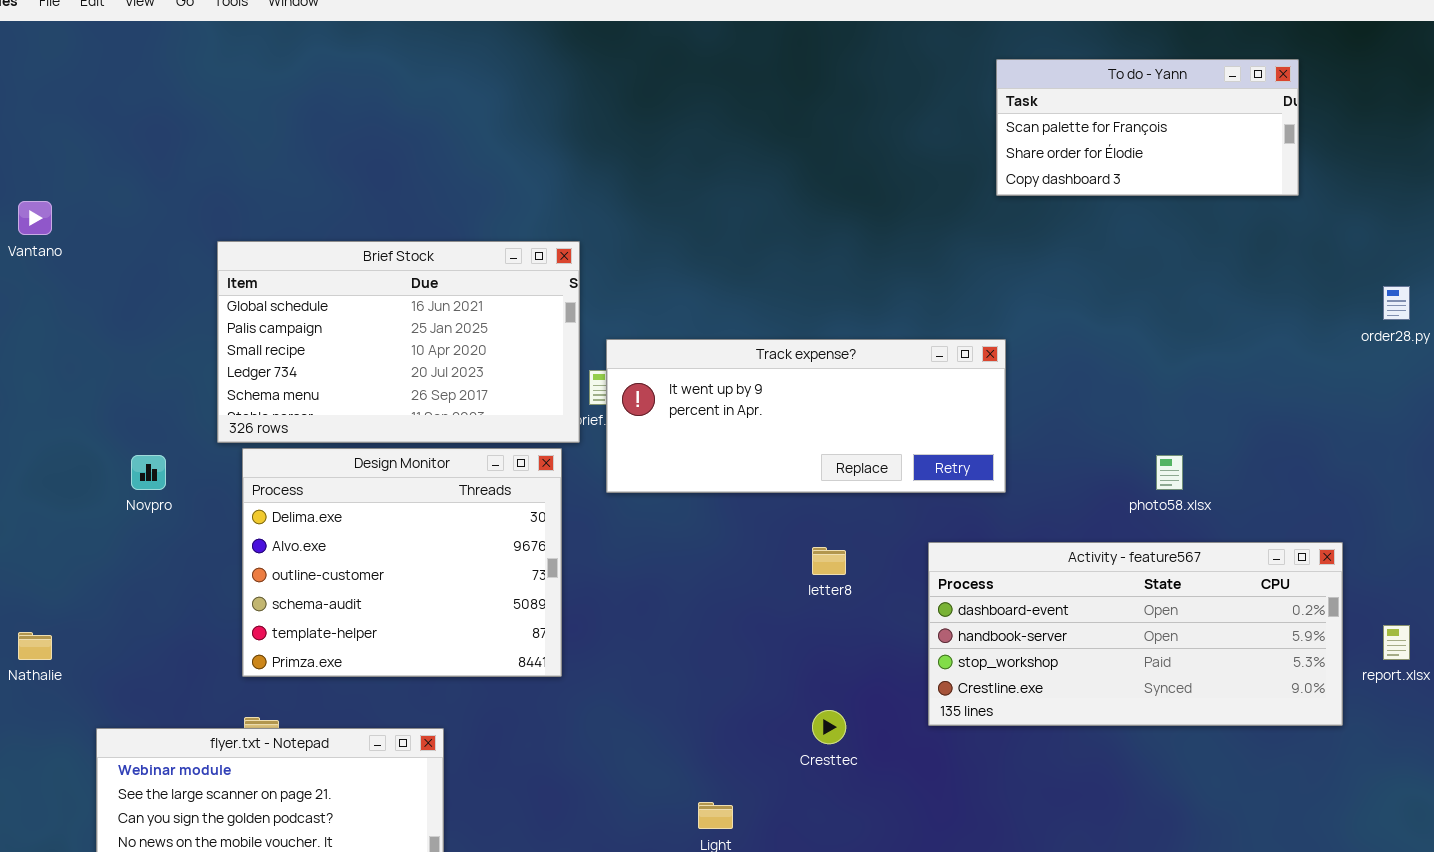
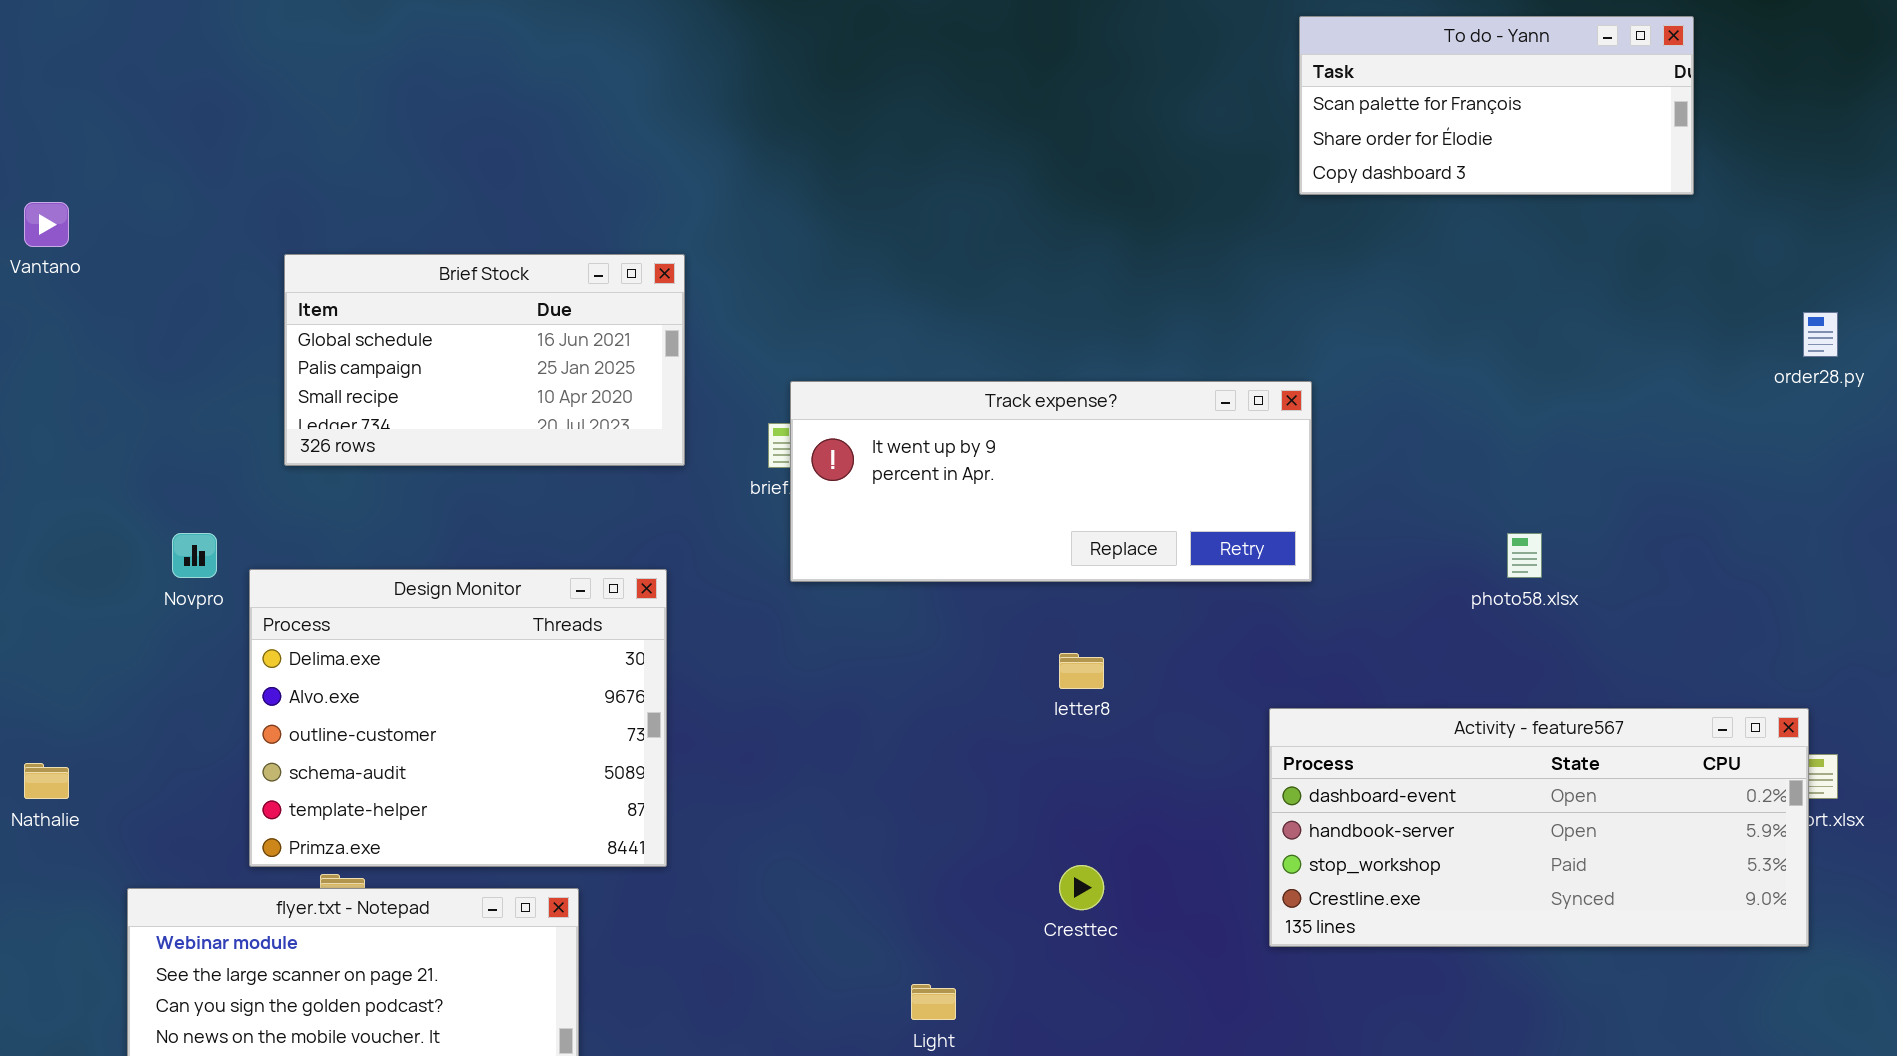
Brief Stock: [217,241,580,443] -> [284,254,685,466], resized
Design Monitor: [242,448,562,677] -> [249,569,667,867], moved
Activity - feature567: [928,542,1343,726] -> [1269,708,1809,947], moved

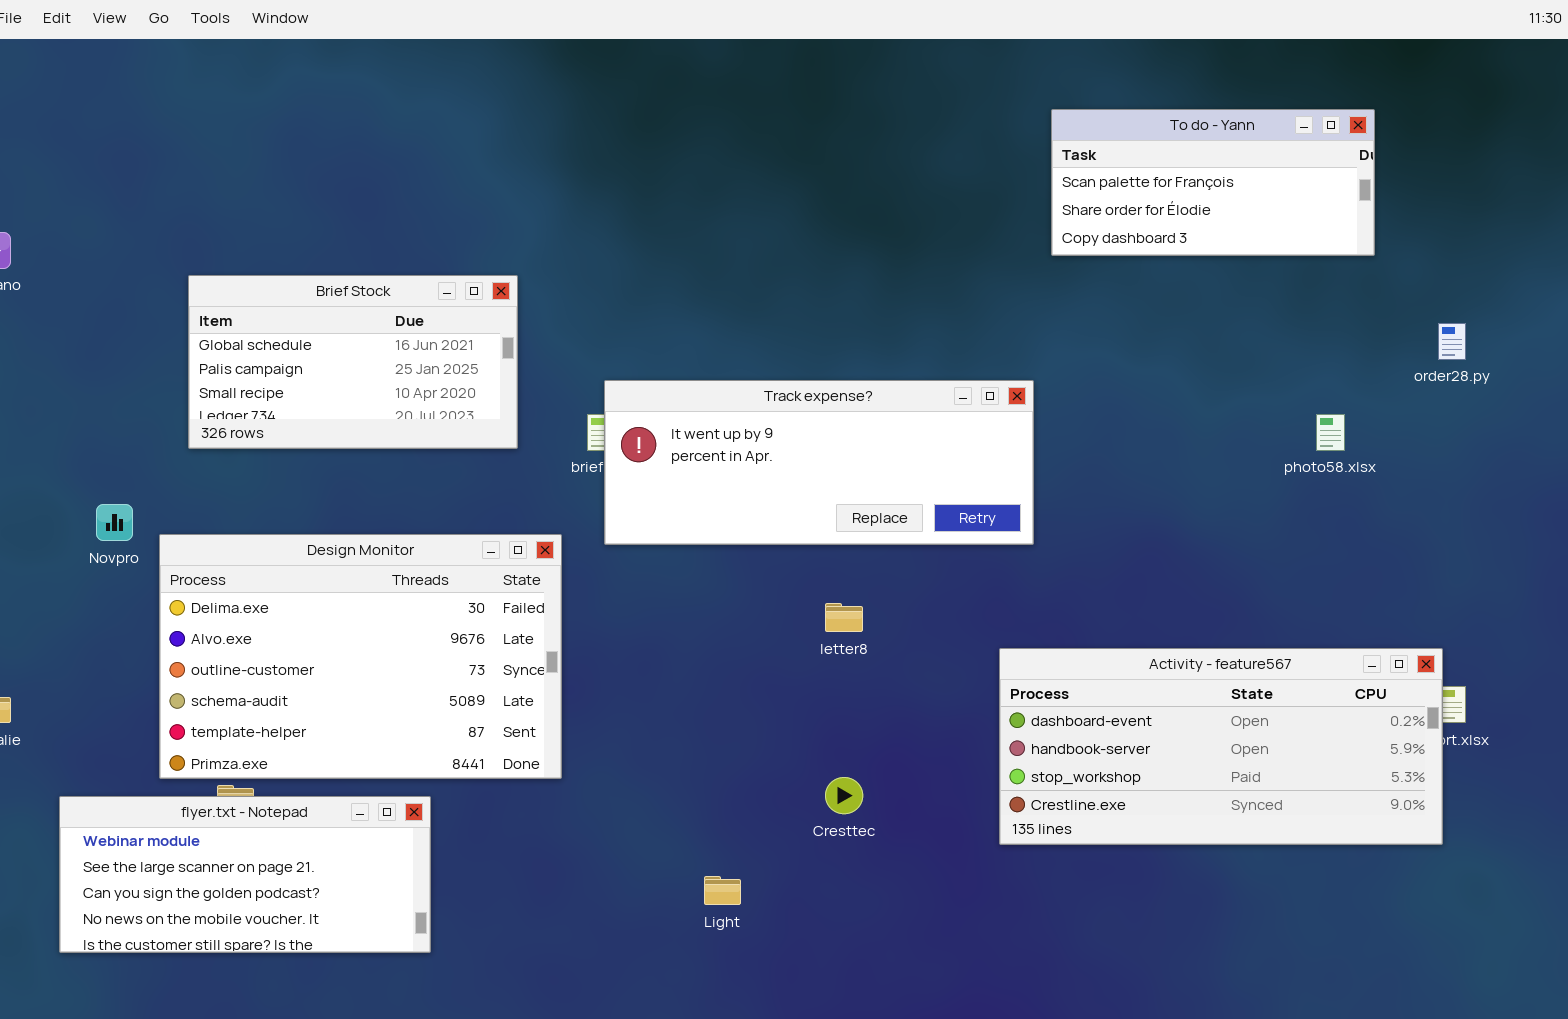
To do - Yann: [1299,16,1694,195] -> [1051,109,1375,256], moved
photo58.xlsx: [1507,533,1542,578] -> [1316,414,1345,451], moved
Design Monitor: [249,569,667,867] -> [159,534,562,779], resized

